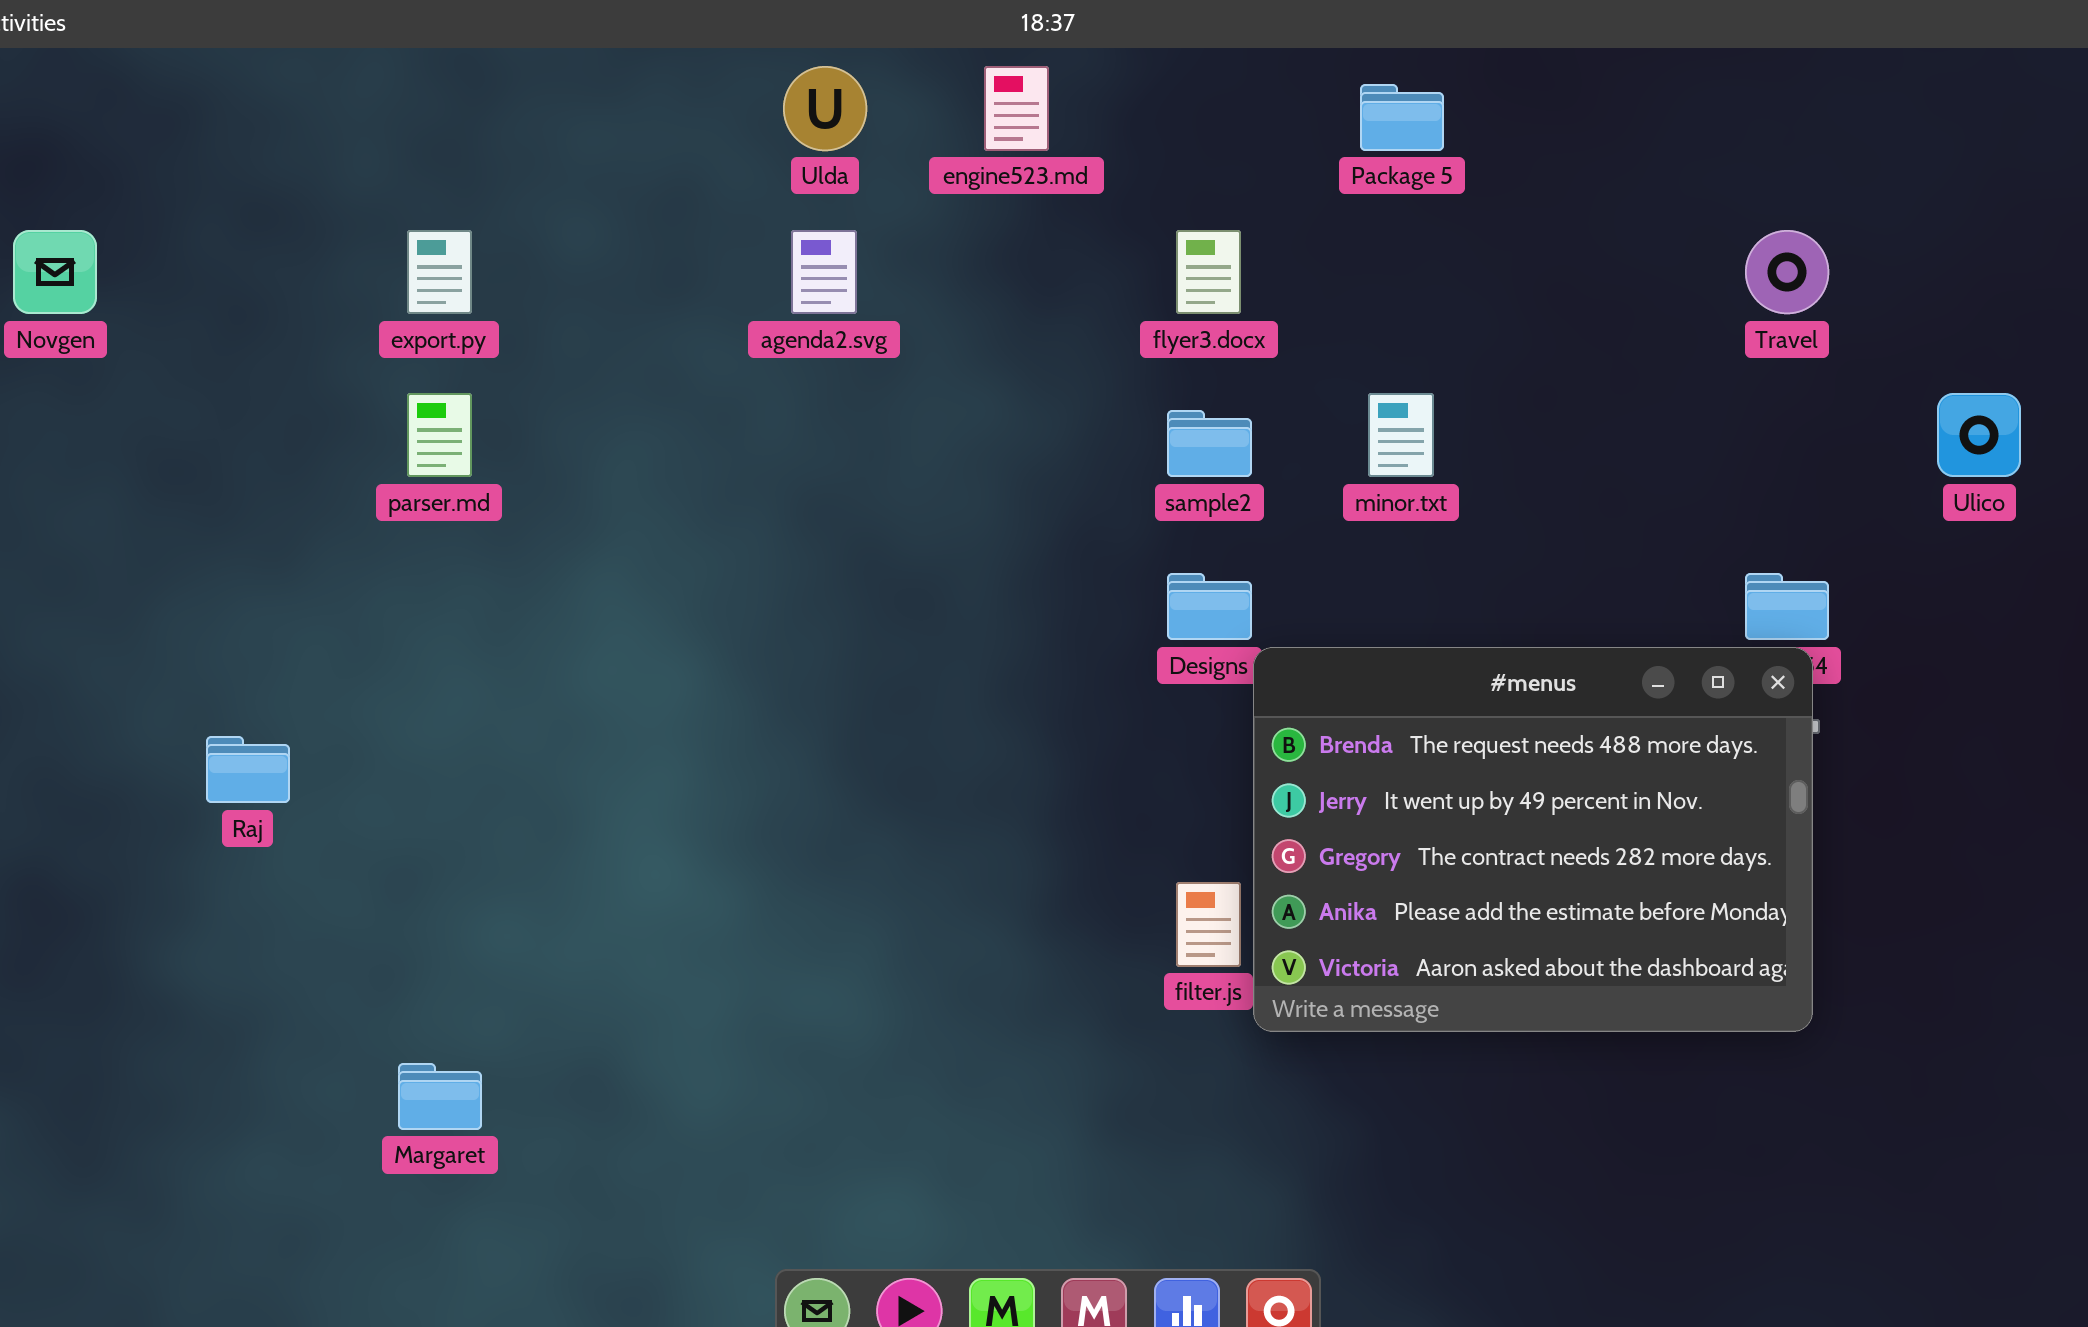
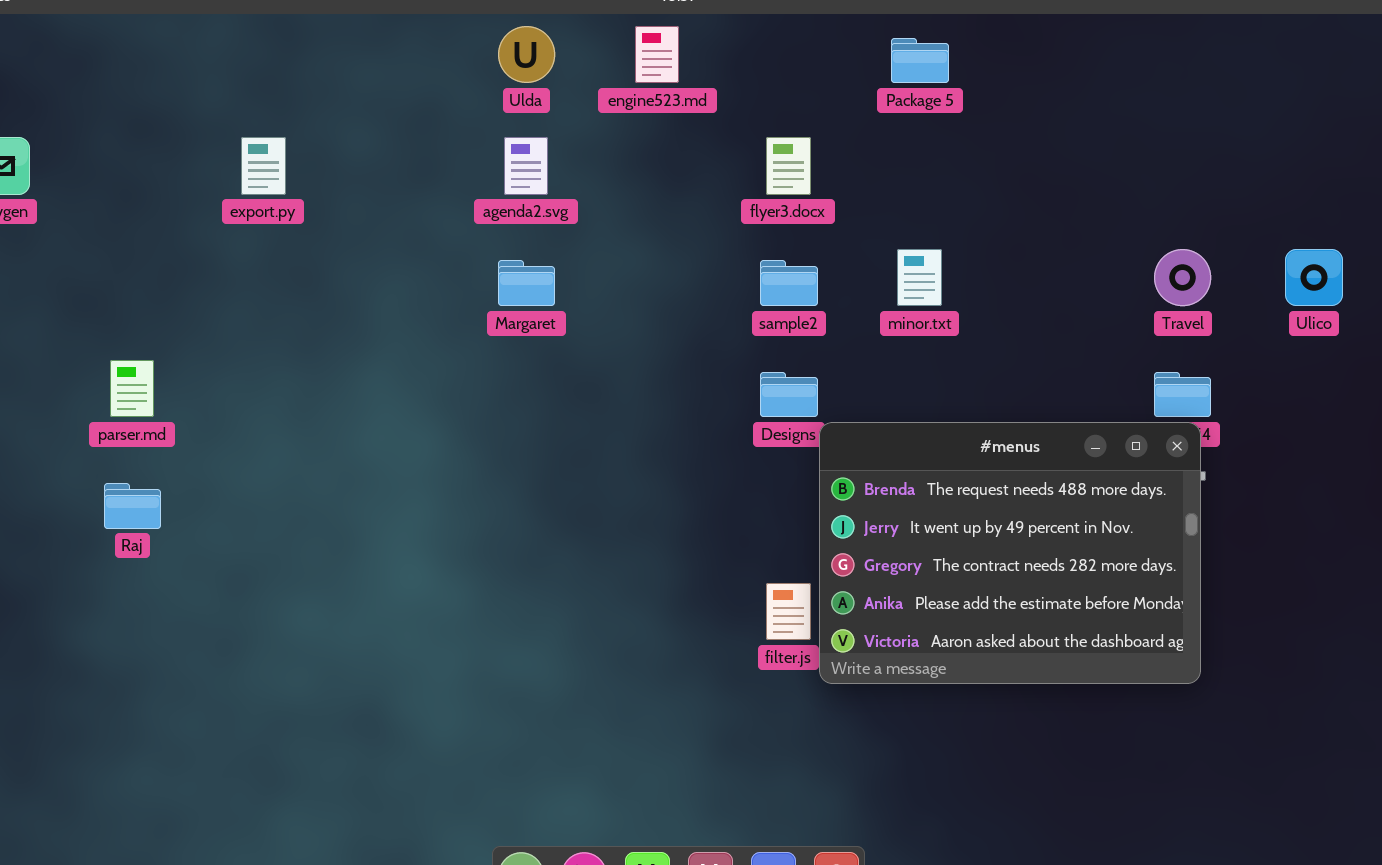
Travel: [1745,230,1829,314] -> [1154,249,1211,306], moved
parser.md: [407,393,472,477] -> [110,360,154,417], moved
Margaret: [398,1063,482,1130] -> [498,260,555,306], moved

